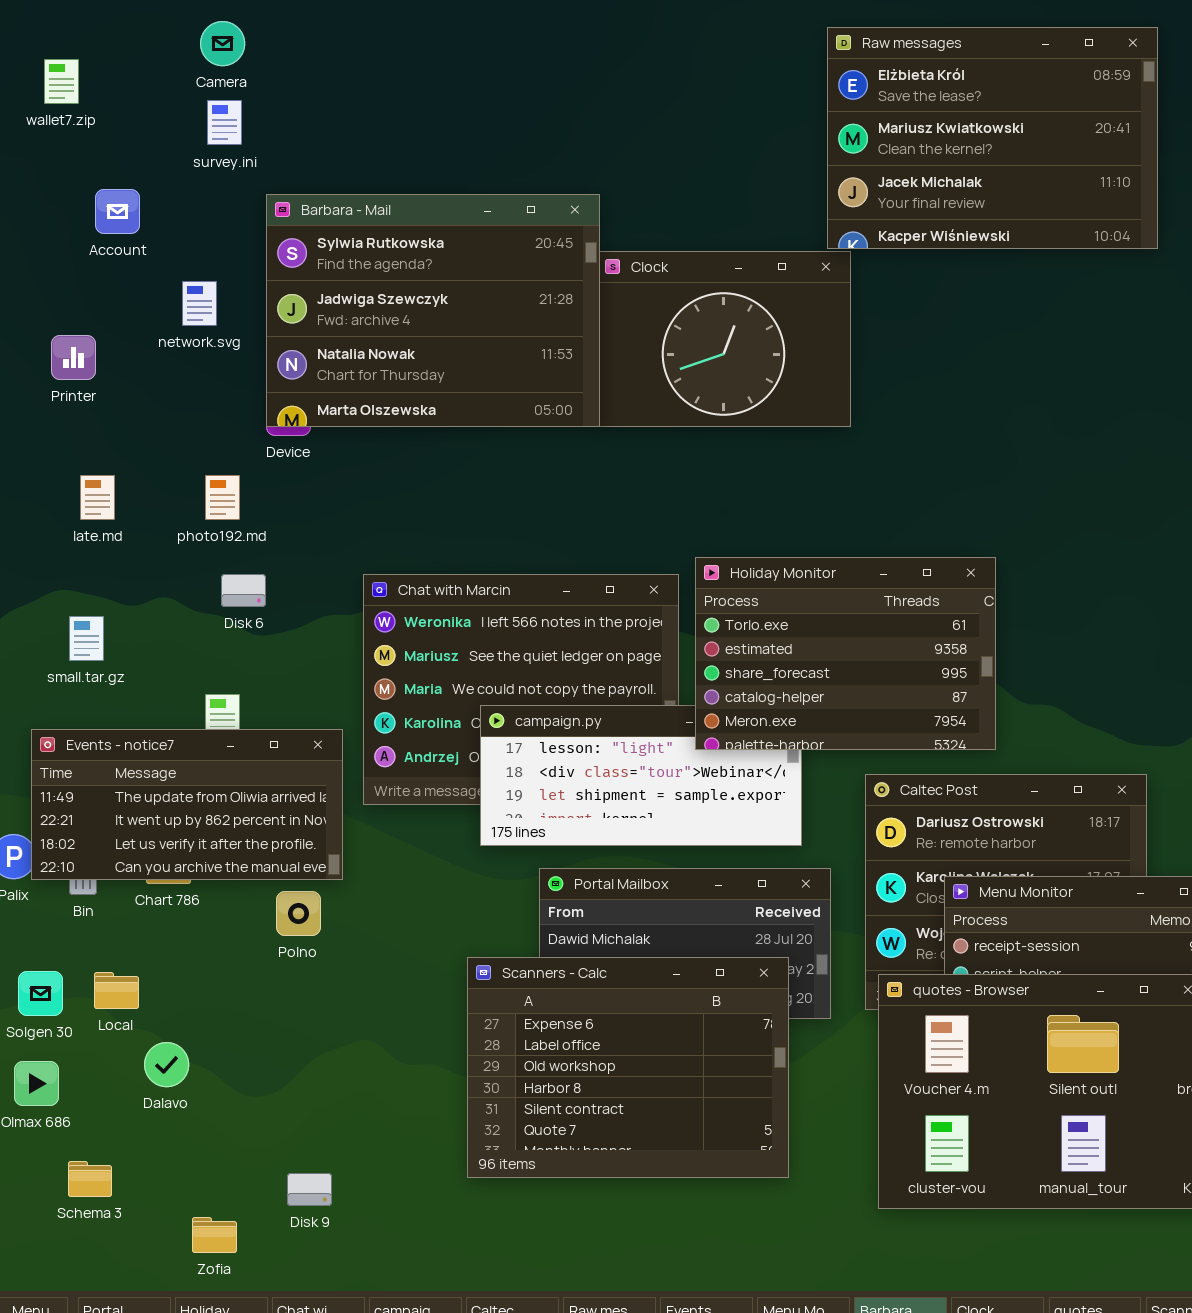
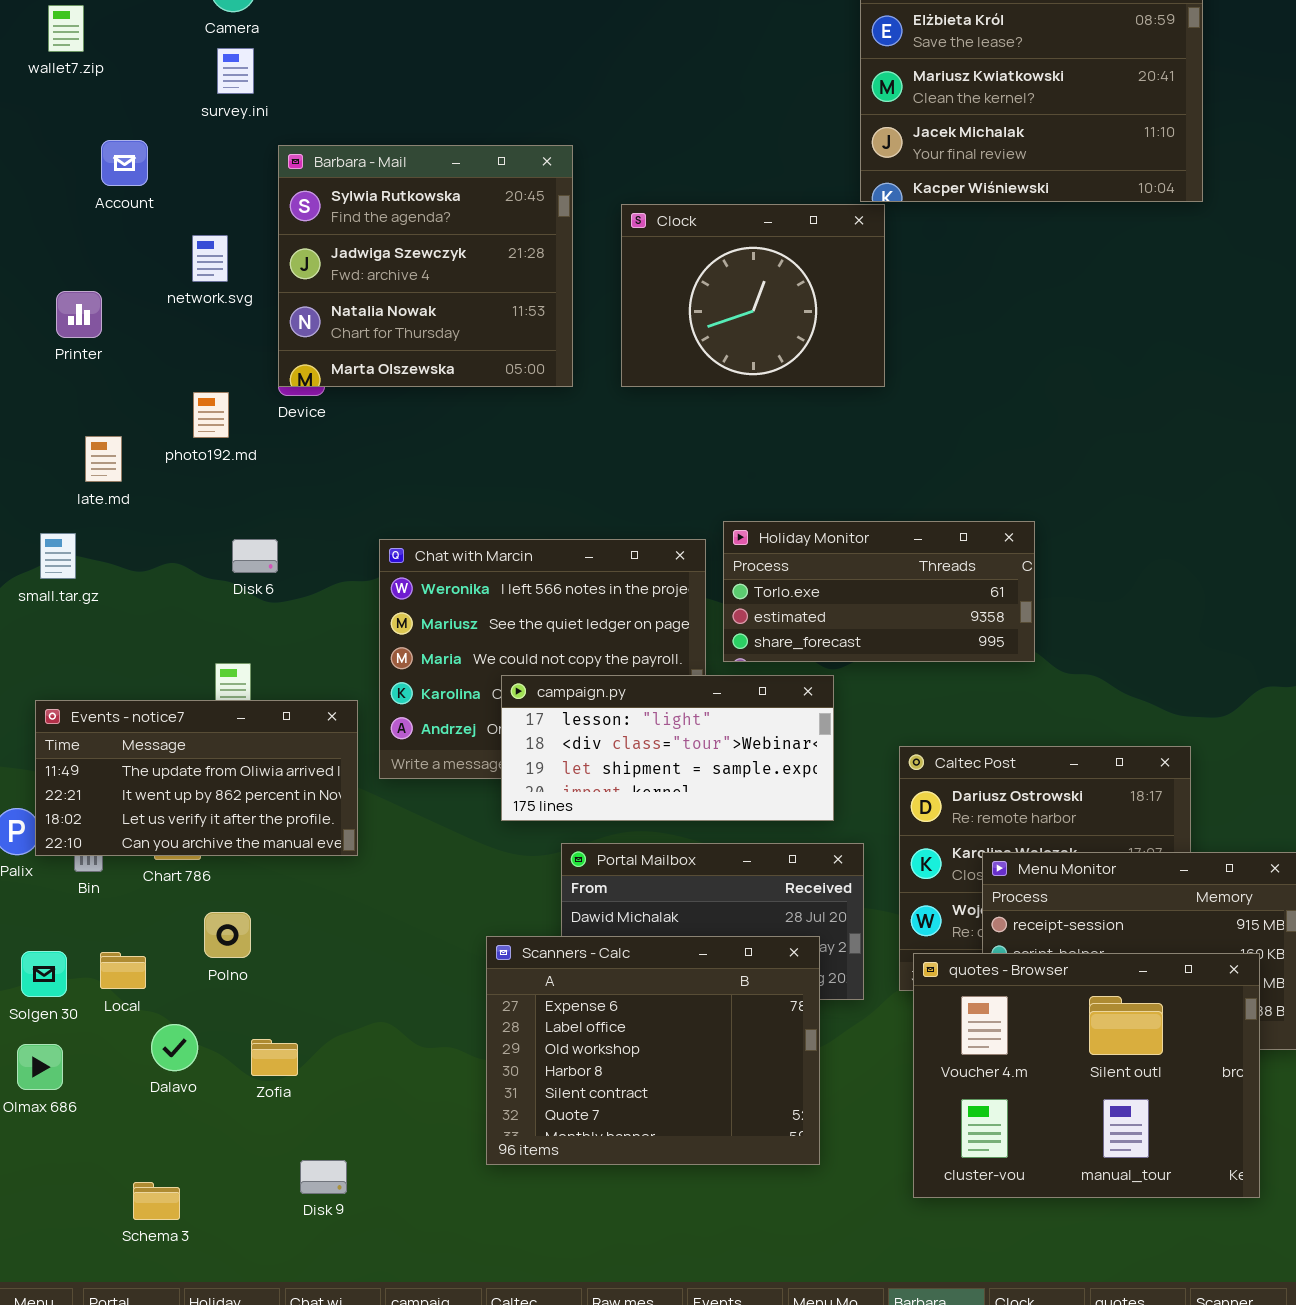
Barbara - Mail: [266,194,600,427] -> [278,145,573,387], resized
photo192.md: [205,475,240,520] -> [193,392,229,438], moved
Holiday Monitor: [695,557,996,750] -> [723,521,1035,662], resized
small.tar.gz: [69,616,104,661] -> [40,533,76,579], moved
Polno: [276,891,321,936] -> [204,912,251,958], moved
Schema 3: [68,1161,112,1197] -> [133,1182,180,1220], moved
Zofia: [192,1217,237,1253] -> [251,1039,298,1076], moved

